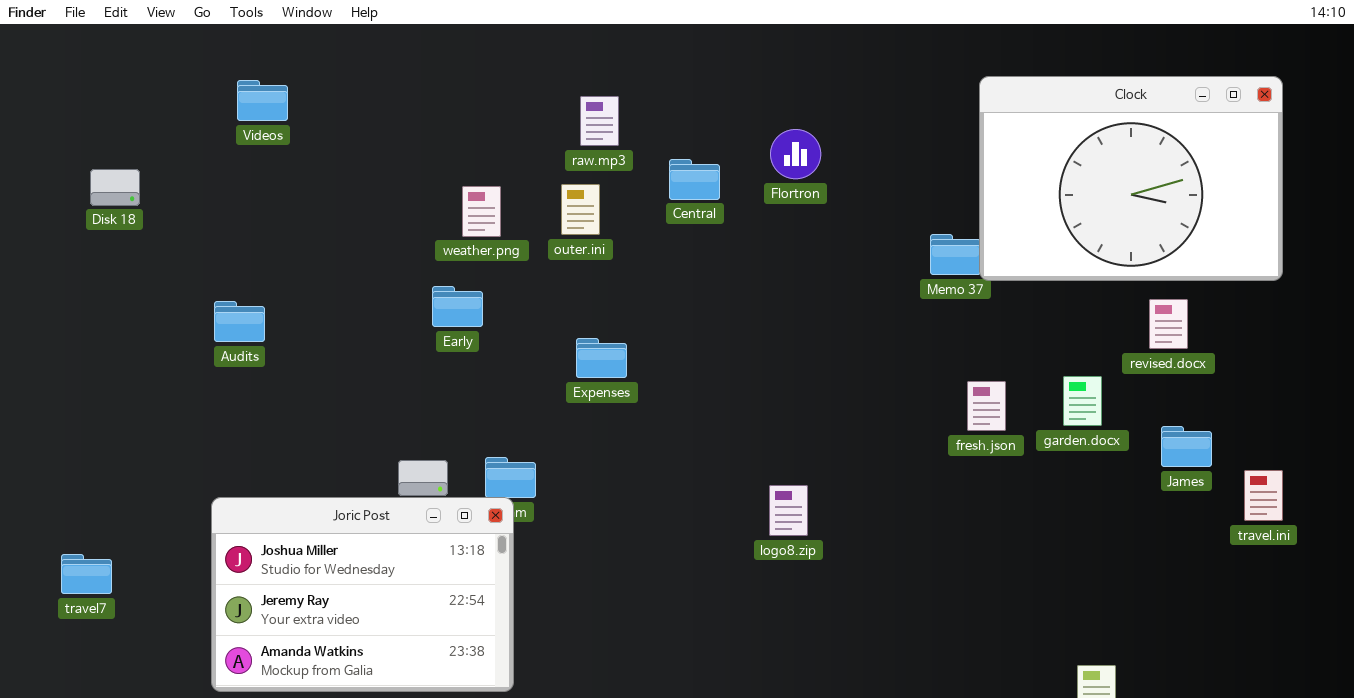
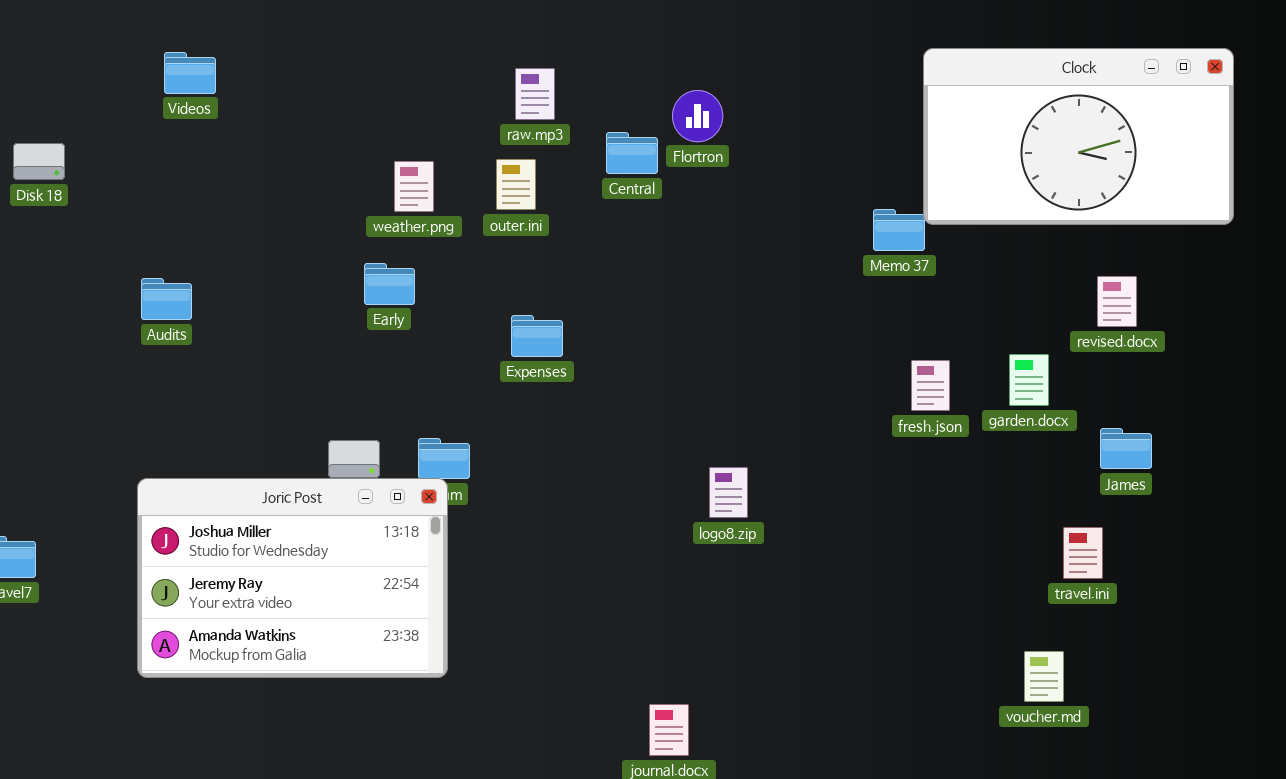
Clock: [979,76,1283,281] -> [923,48,1234,225], resized
Flortron: [770,129,821,179] -> [672,90,723,142], moved
James: [1161,426,1212,467] -> [1100,428,1152,469], moved
travel.ini: [1244,470,1283,521] -> [1063,527,1103,579], moved

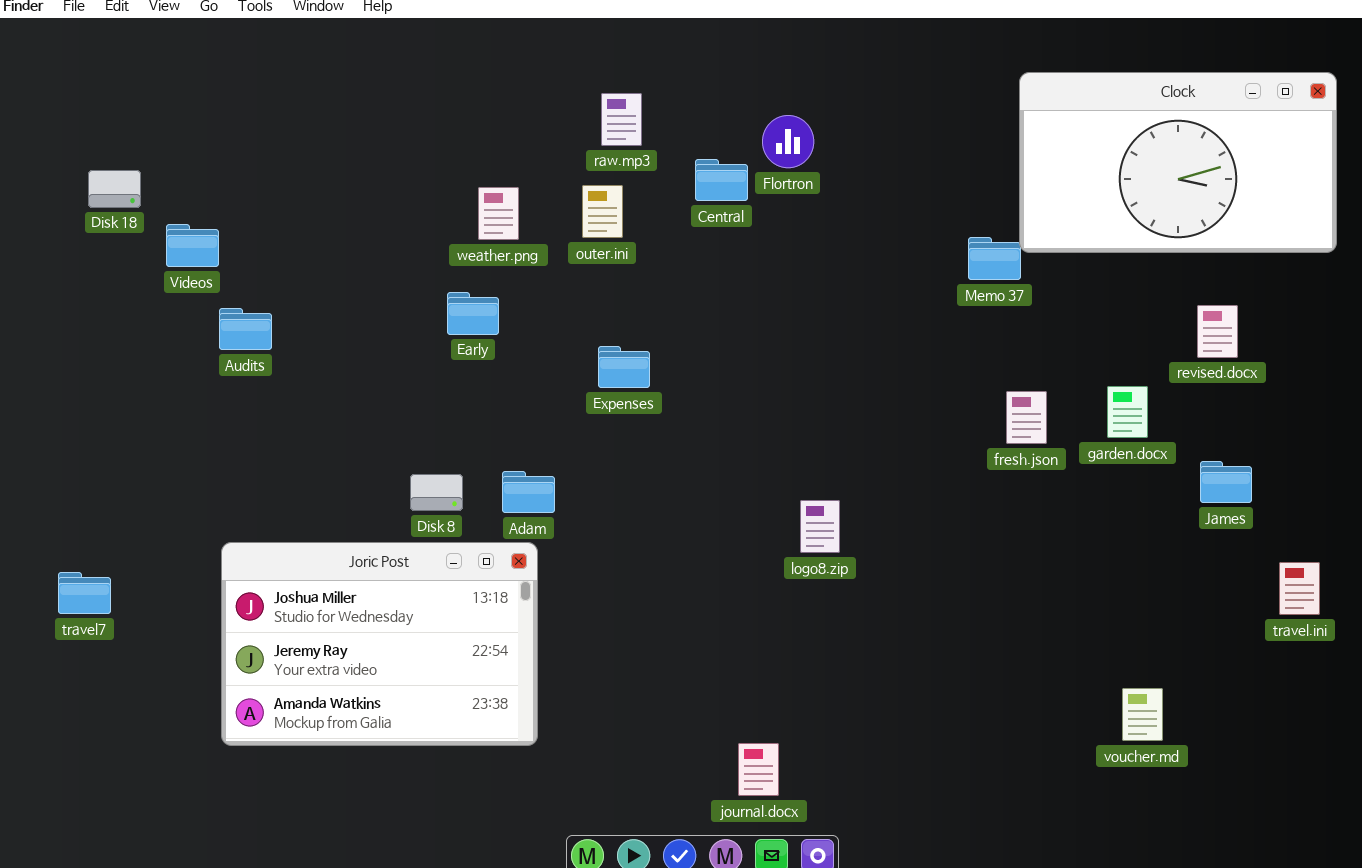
Videos: [164,52,216,94] -> [166,224,219,267], moved
Joric Post: [137,478,448,678] -> [221,542,538,746], moved
travel.ini: [1063,527,1103,579] -> [1279,562,1320,615], moved

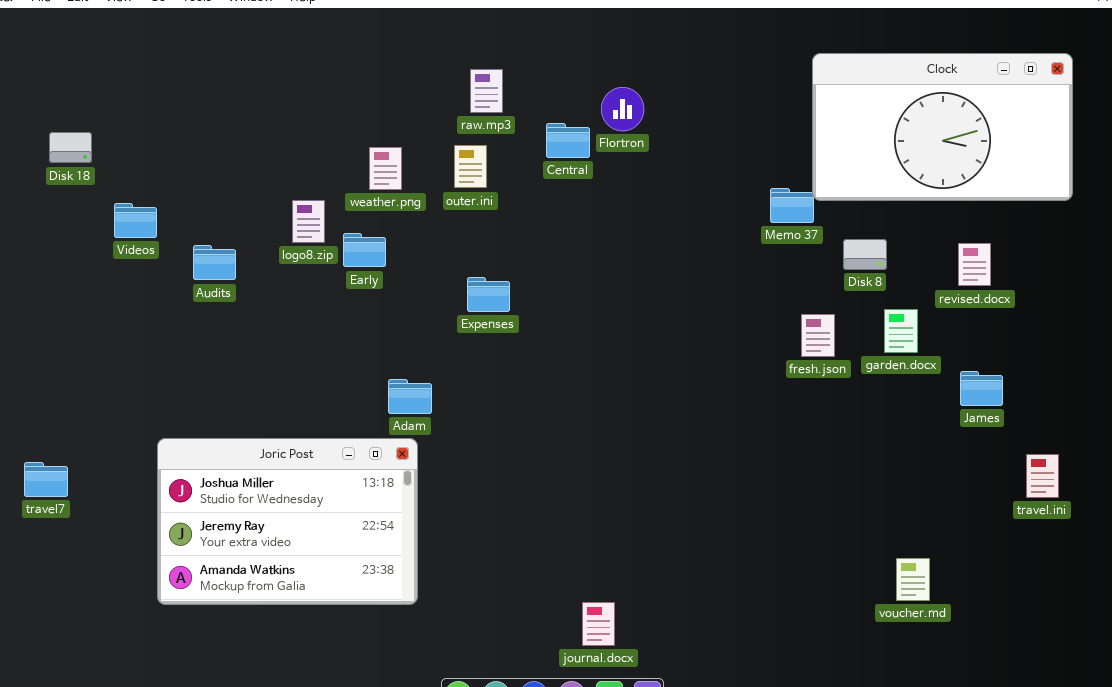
Videos: [166,224,219,267] -> [114,203,157,238], moved
Audits: [219,308,272,350] -> [193,245,236,280], moved
Disk 8: [410,474,463,511] -> [843,239,887,270], moved
logo8.zip: [800,500,840,553] -> [292,200,325,243], moved

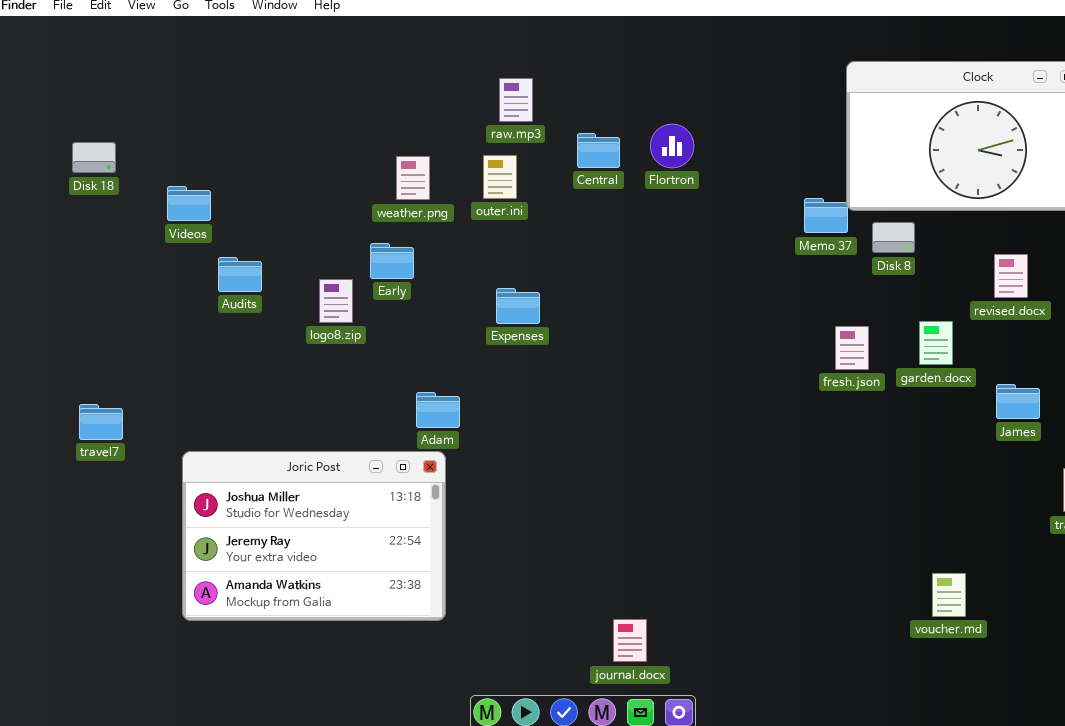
Flortron: [601,87,644,131] -> [650,124,694,168], moved
logo8.zip: [292,200,325,243] -> [319,279,353,323], moved
Videos: [114,203,157,238] -> [167,186,211,221], moved
Disk 8: [843,239,887,270] -> [872,222,915,253], moved
travel7: [24,462,68,497] -> [79,404,123,440], moved

